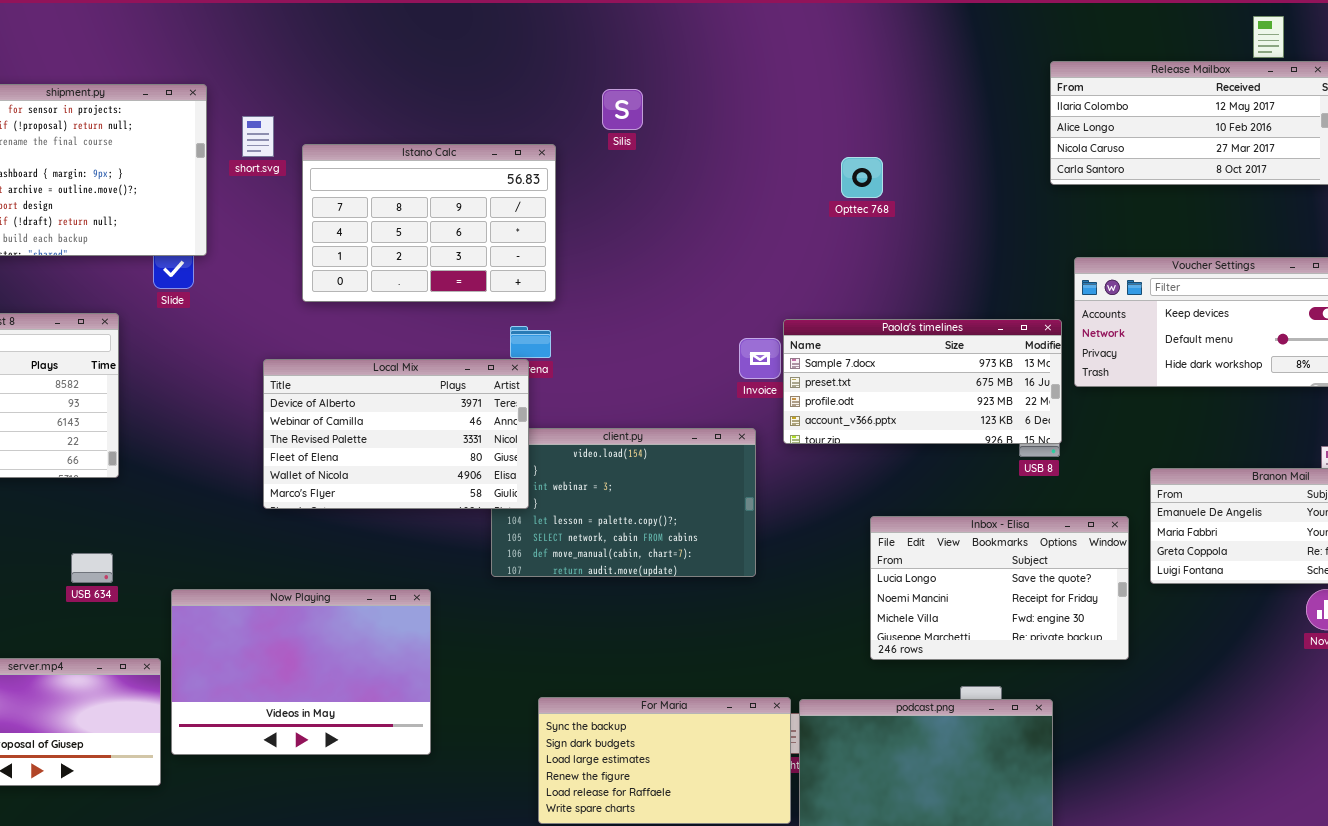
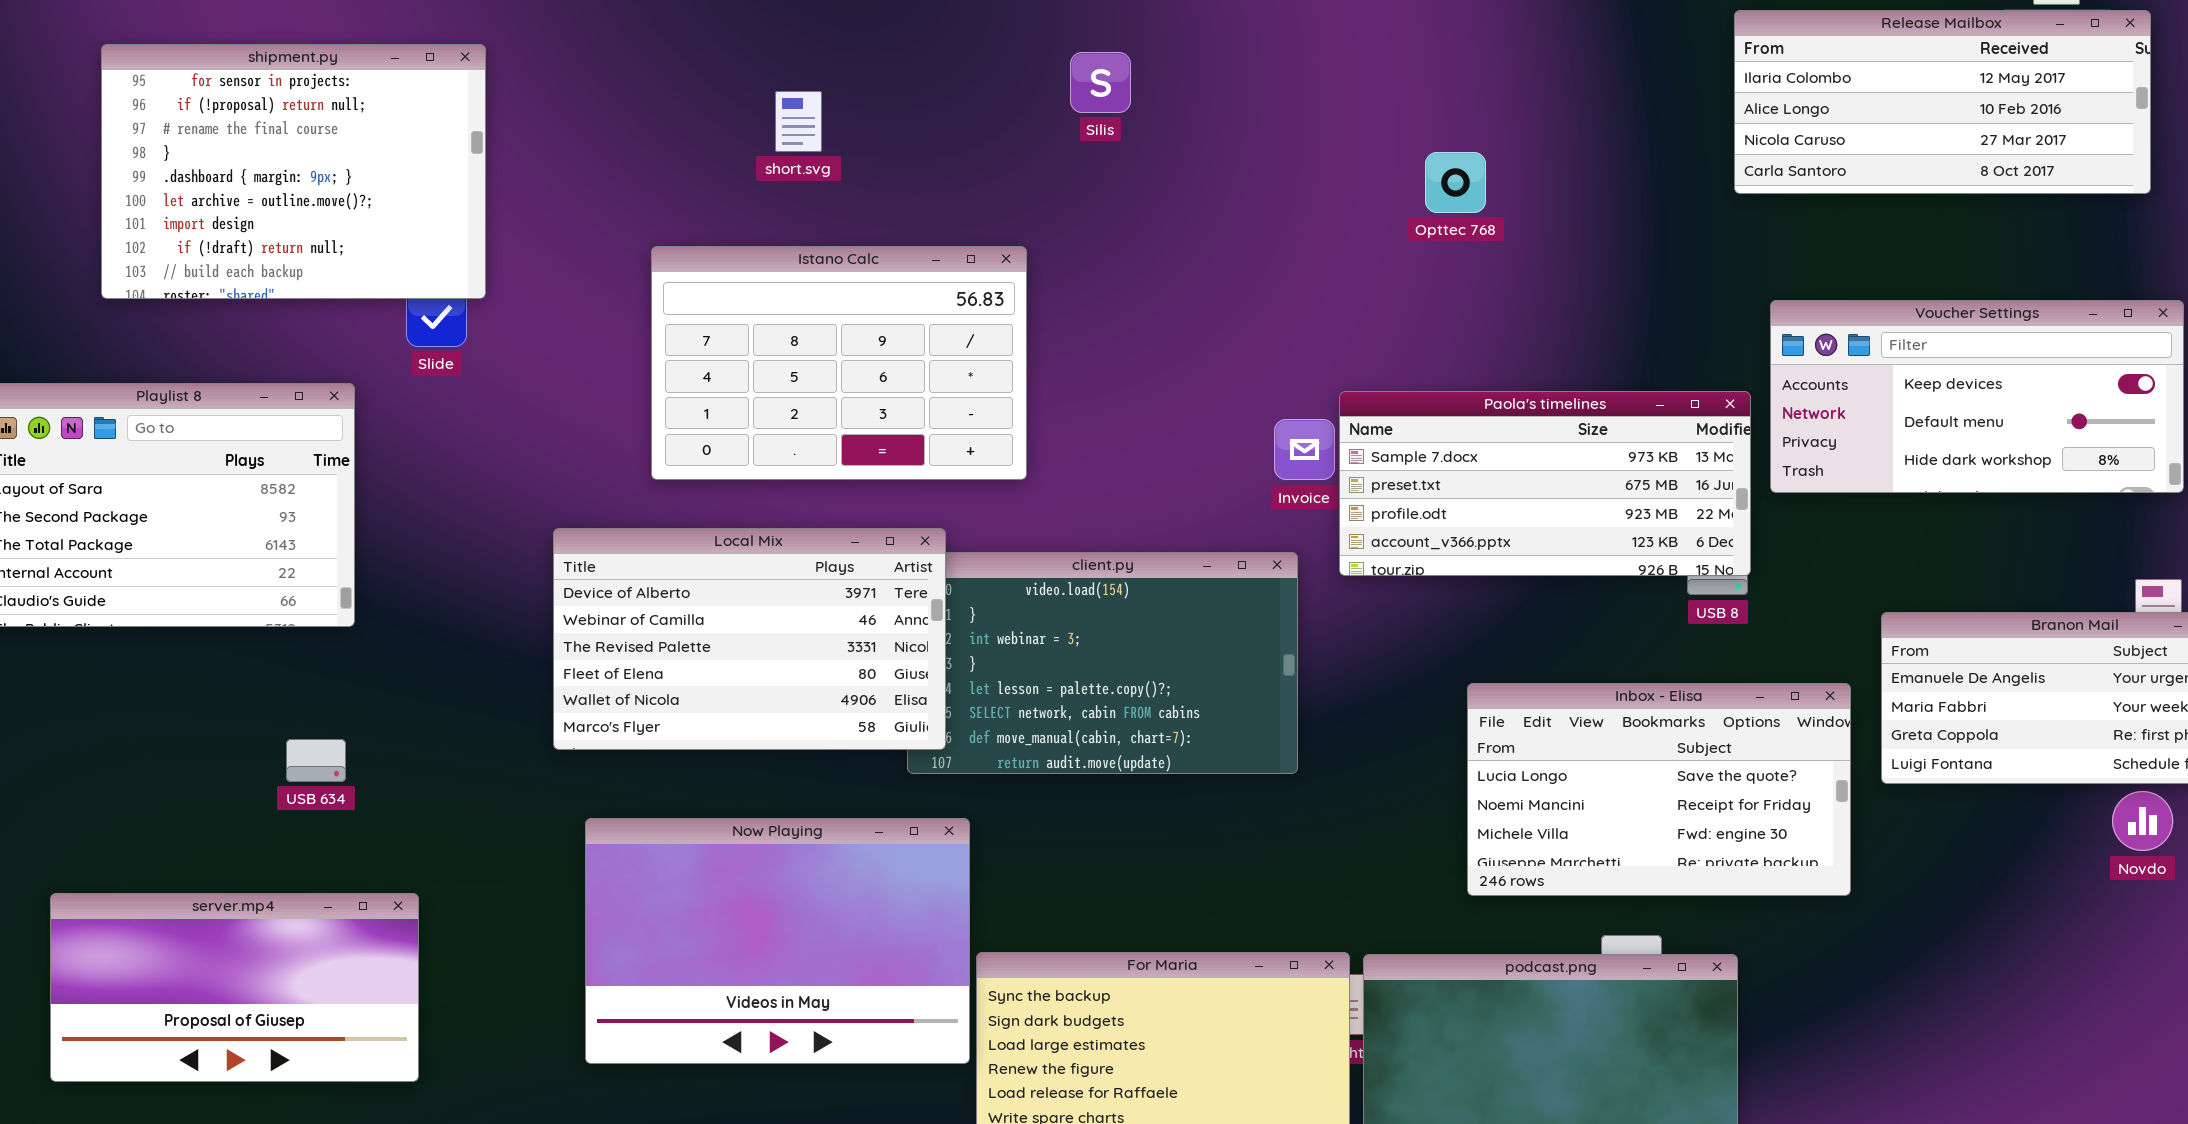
short.svg: [242,116,274,157] -> [775,91,822,152], moved
Istano Calc: [302,144,556,302] -> [651,246,1027,480], moved
Local Mix: [263,359,529,509] -> [553,528,946,750], moved
Now Playing: [171,589,431,755] -> [585,818,970,1064], moved

